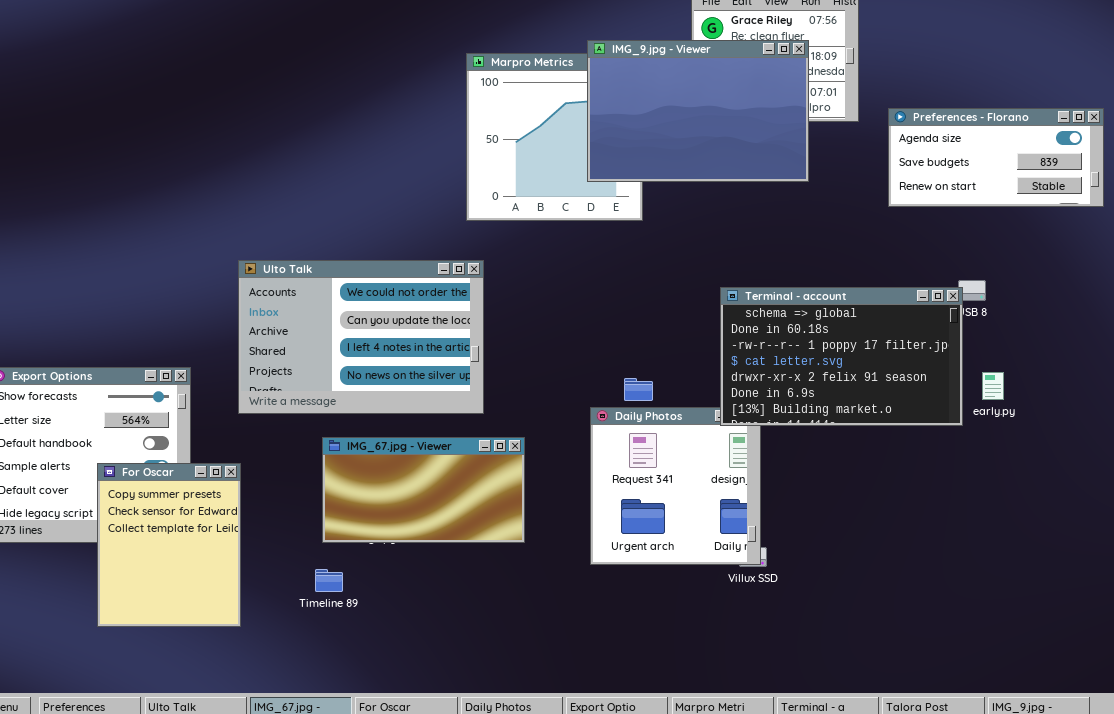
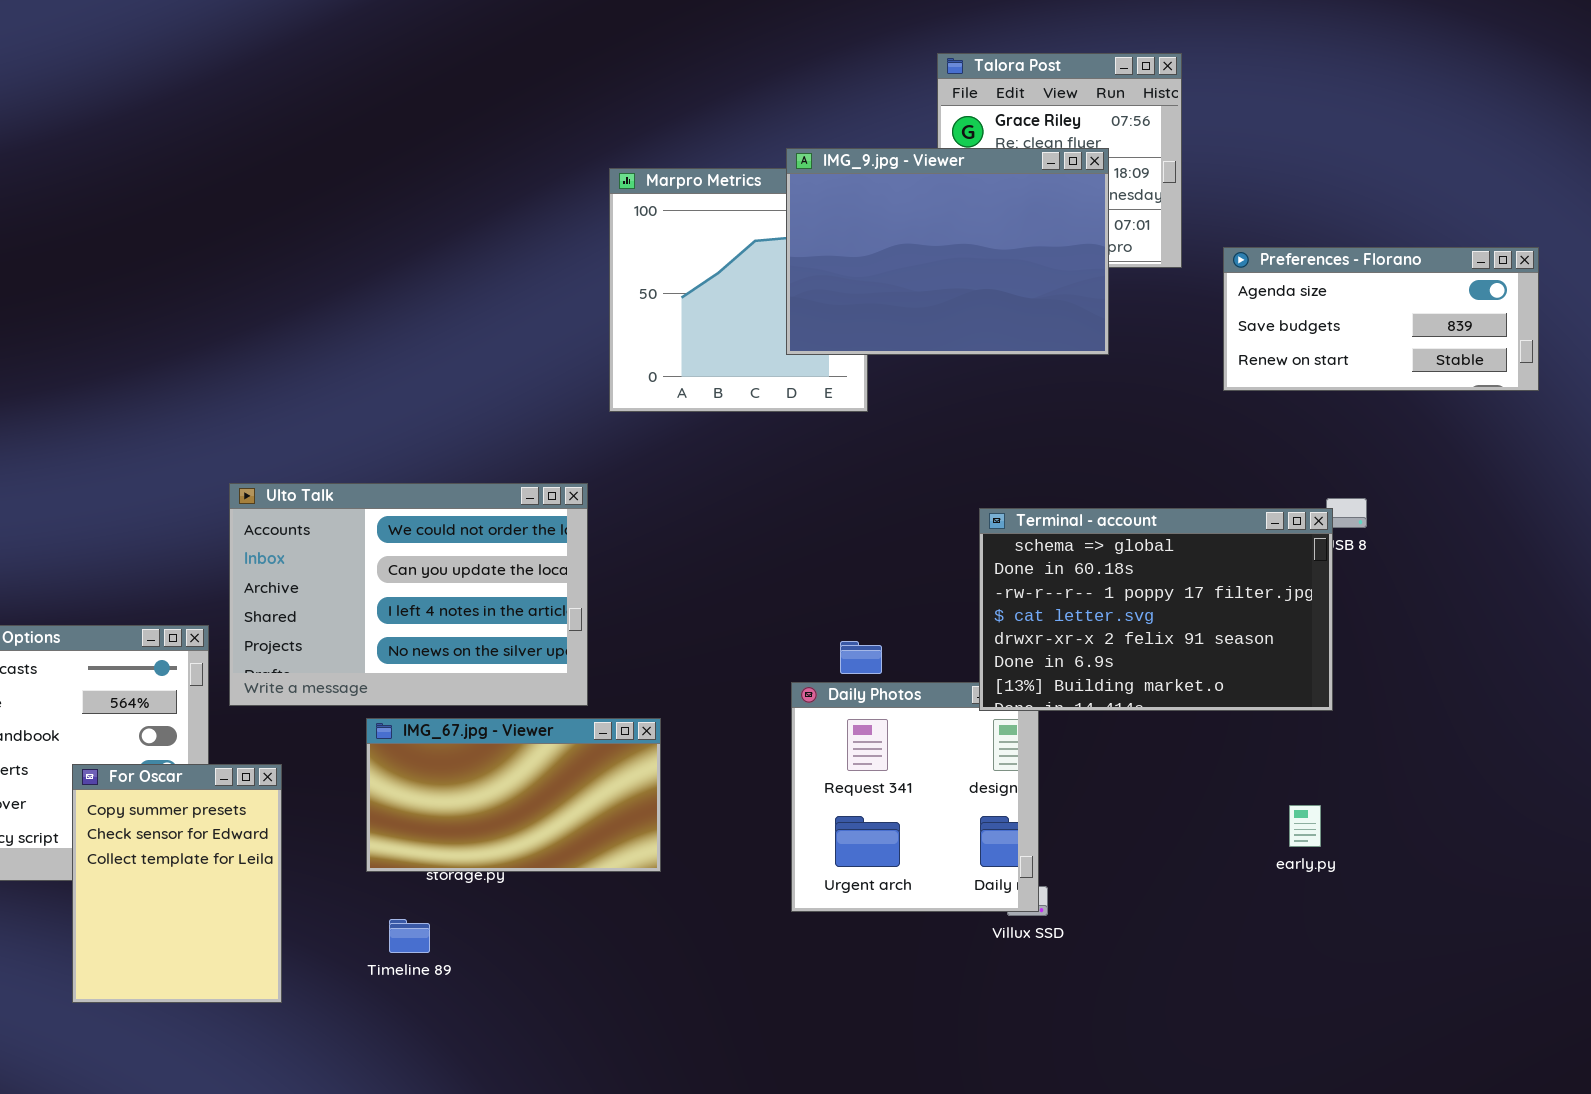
Ulto Talk: [238,260,484,414] -> [229,483,588,706], moved
early.py: [982,372,1004,400] -> [1289,805,1321,847], moved
IMG_67.jpg - Viewer: [322,437,525,543] -> [366,718,661,872], moved

